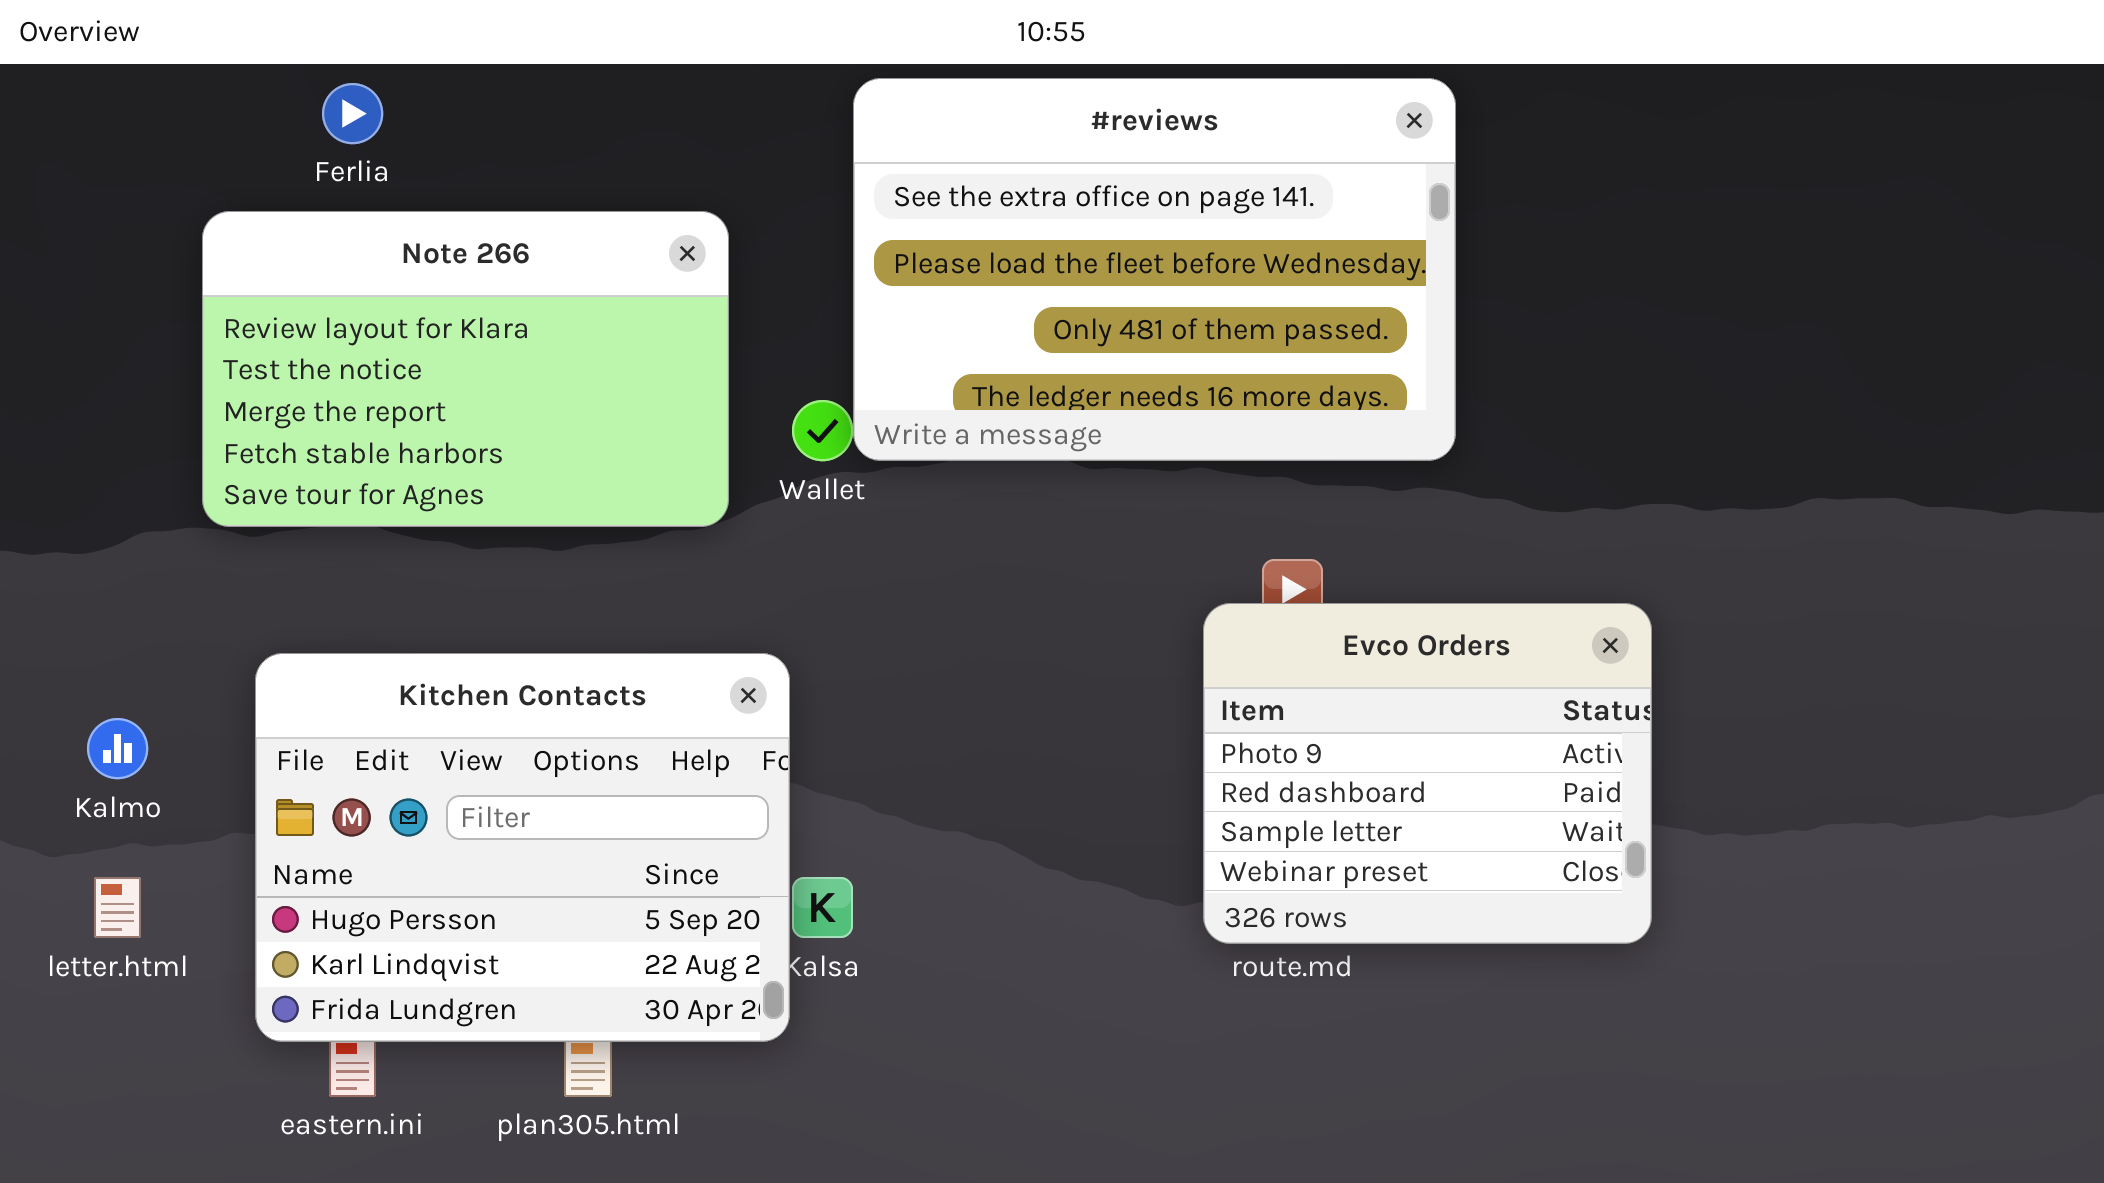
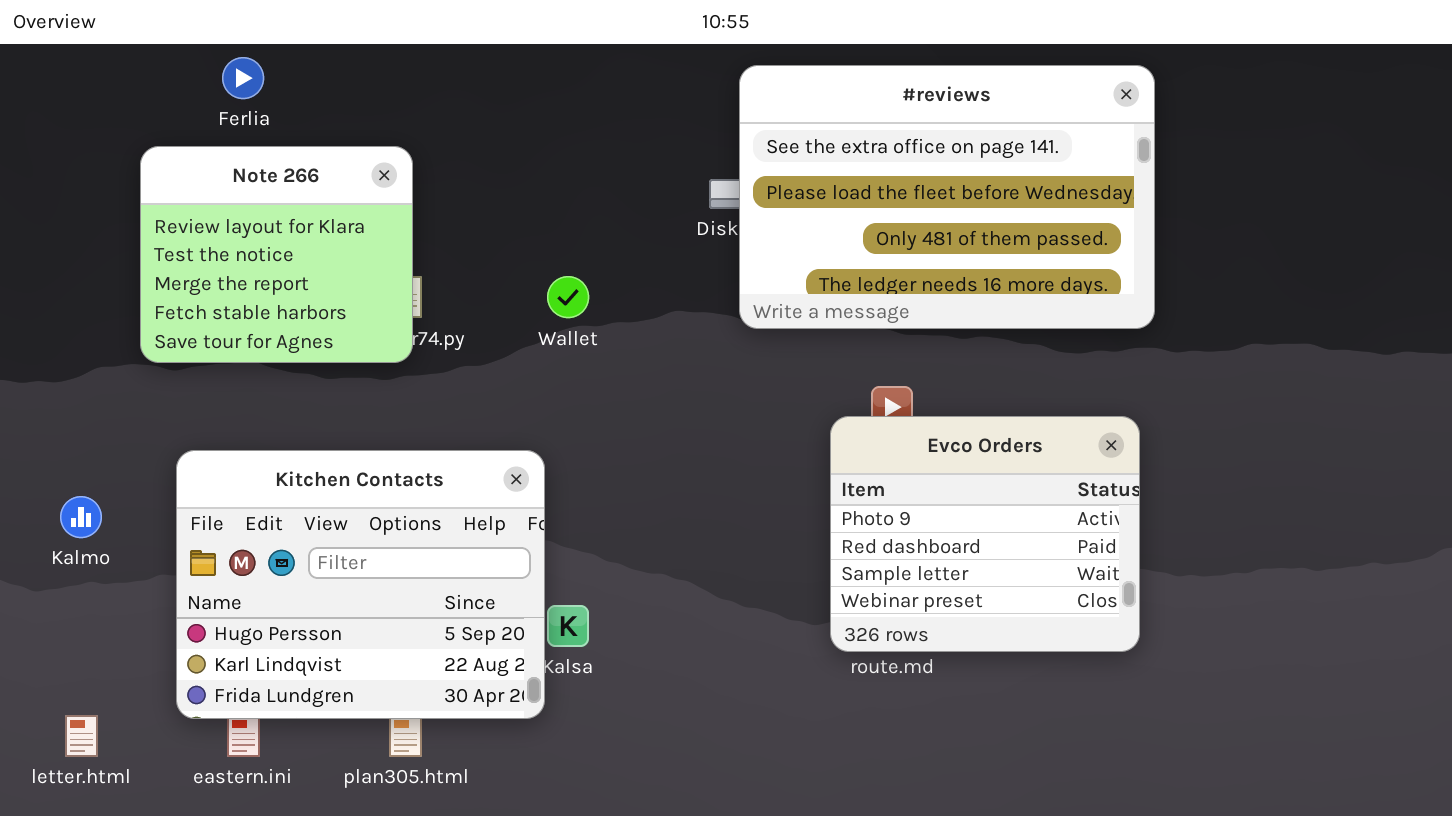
#reviews: [853,78,1456,461] -> [739,65,1155,329], moved
Note 266: [202,211,729,527] -> [140,146,413,363], resized
letter.html: [94,877,141,938] -> [65,715,98,757], moved

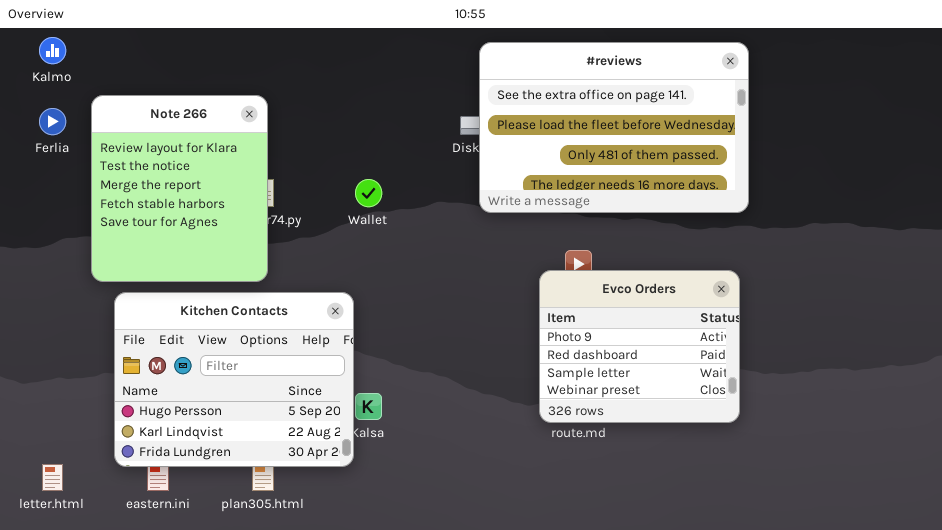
Ferlia: [222,57,264,99] -> [39,108,66,135], moved
Note 266: [140,146,413,363] -> [91,95,268,282], resized
Kalmo: [60,496,102,538] -> [39,37,66,64], moved

